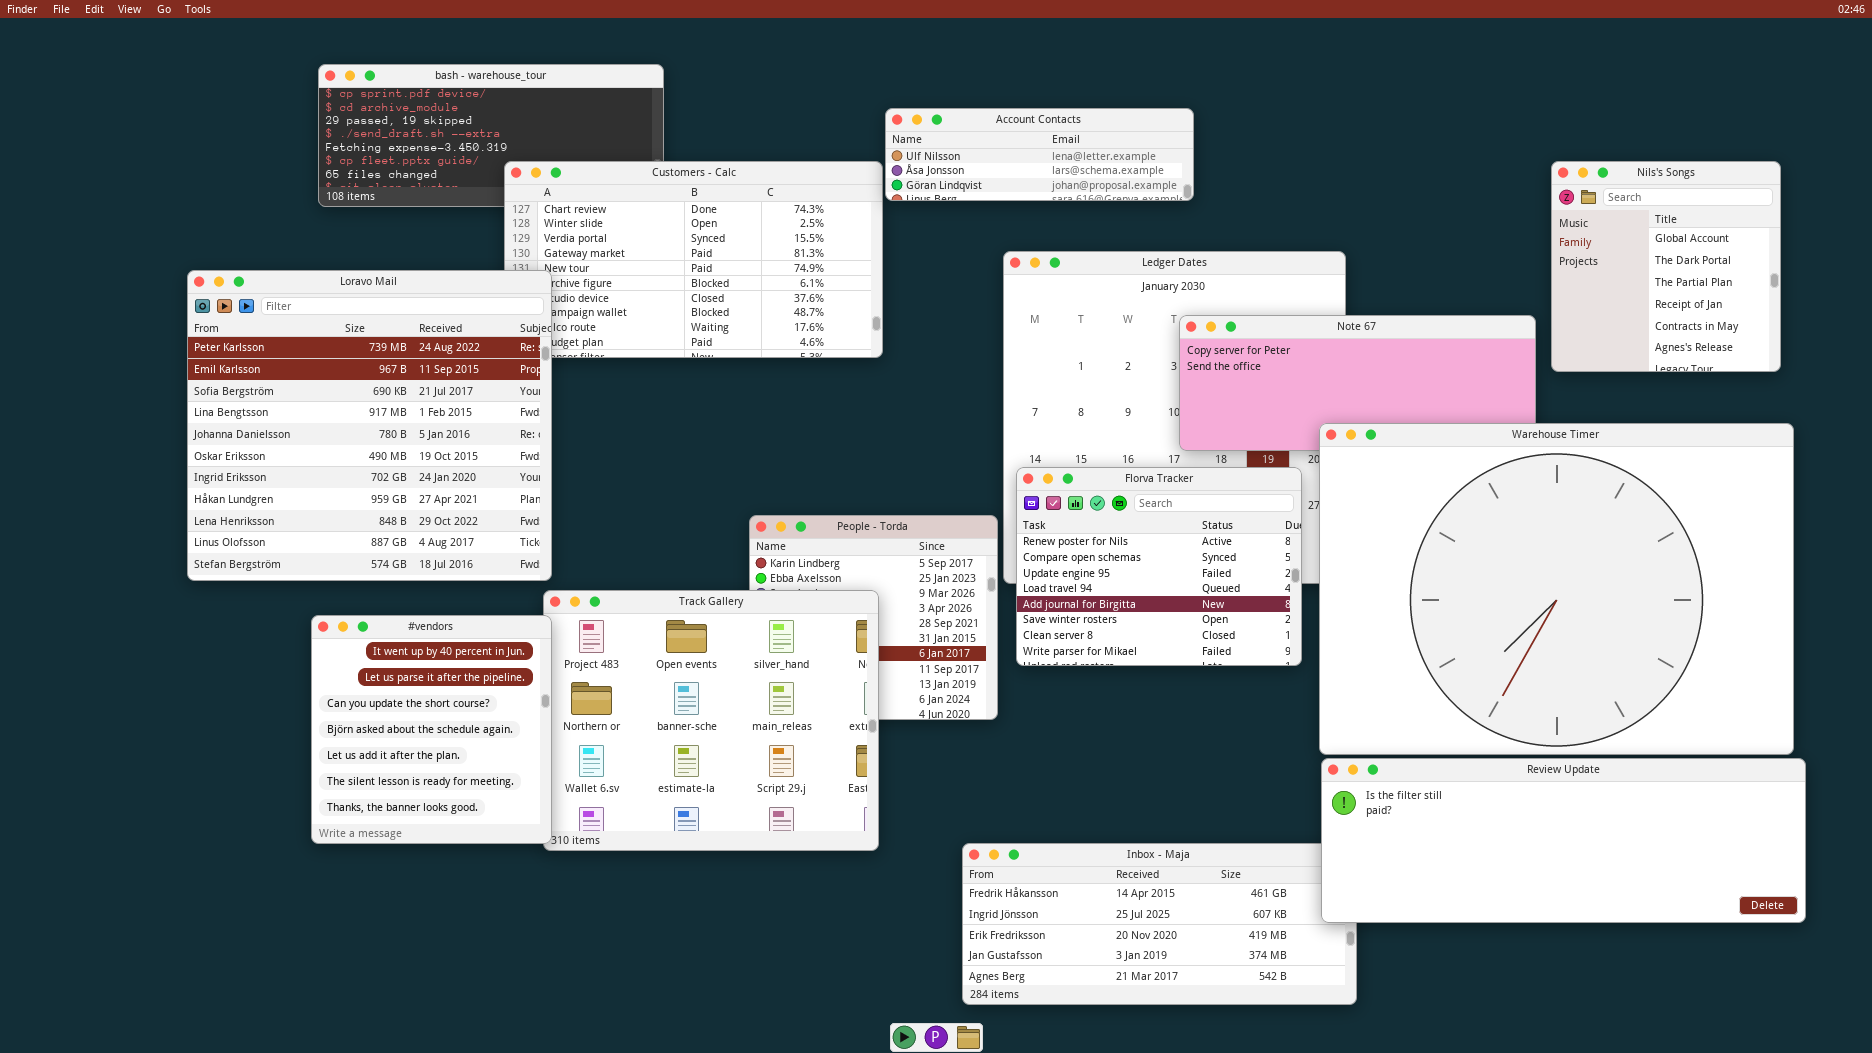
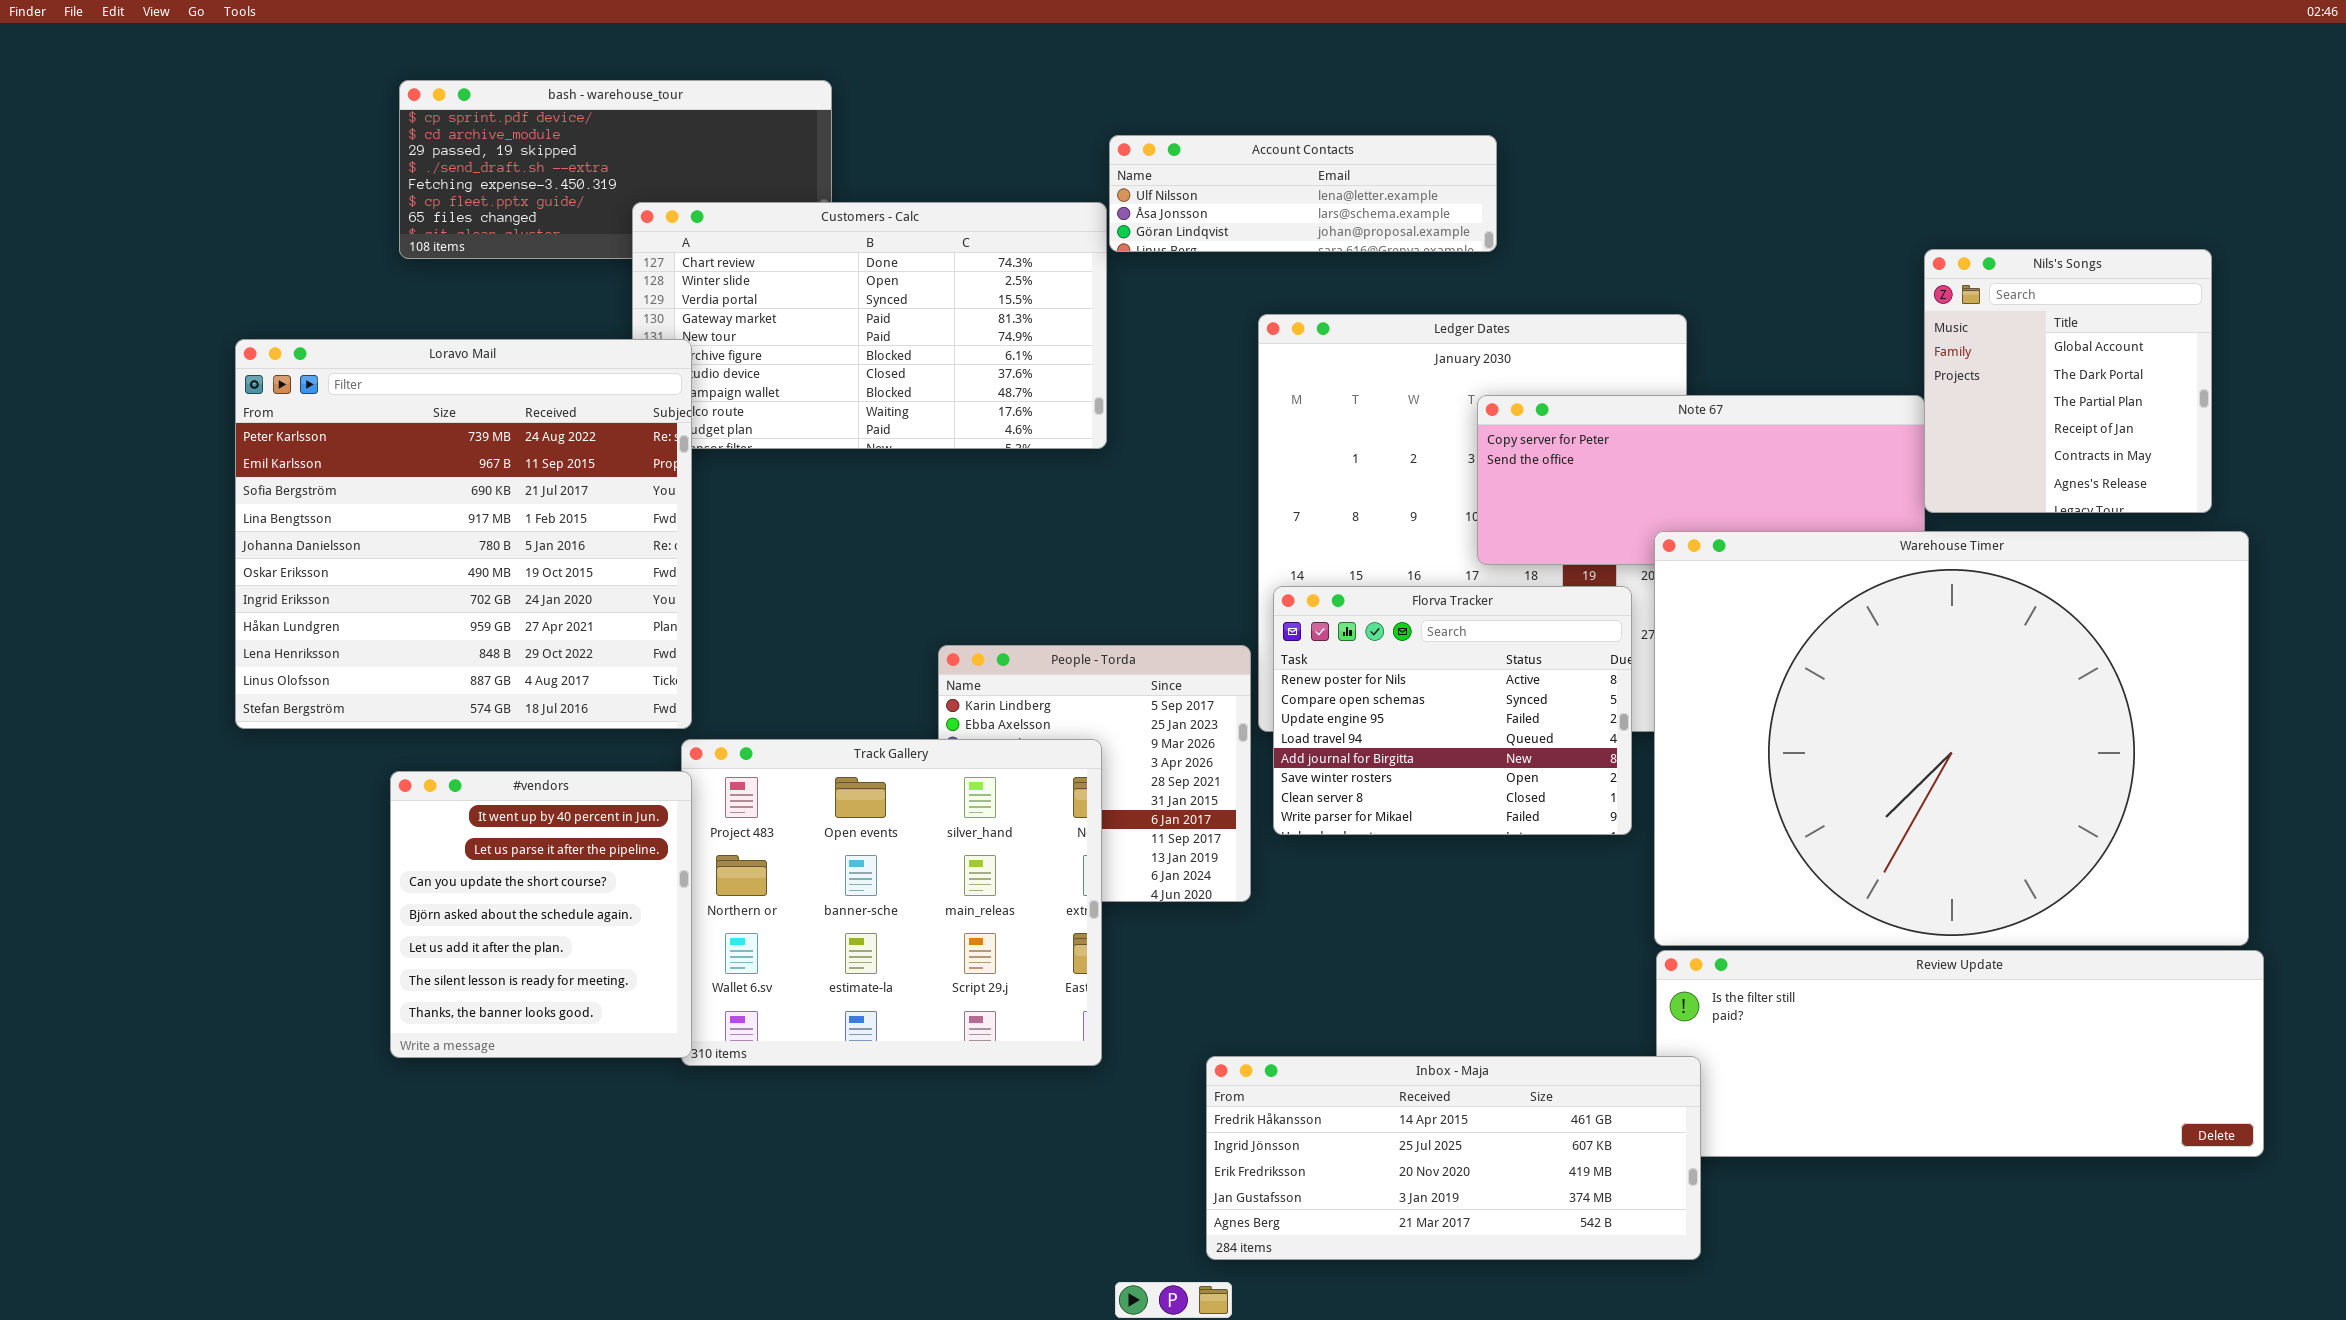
Nils's Songs: [1551,161,1781,372] -> [1924,249,2212,513], moved
Inbox - Maja: [962,843,1357,1005] -> [1206,1056,1701,1260], raised

